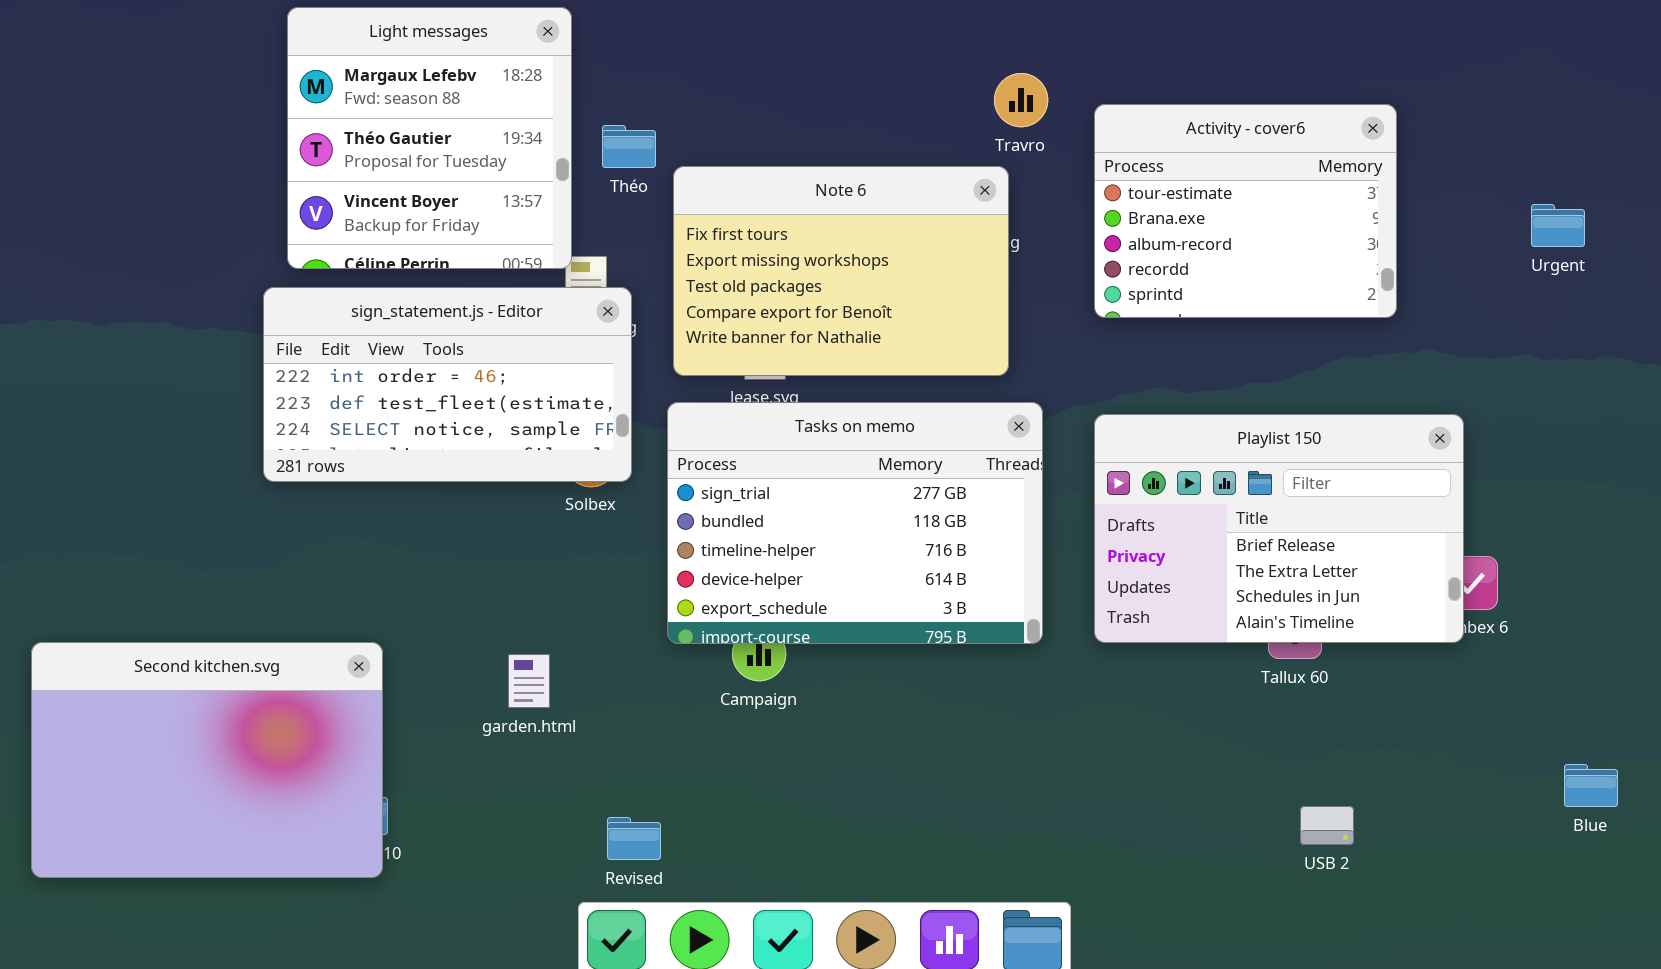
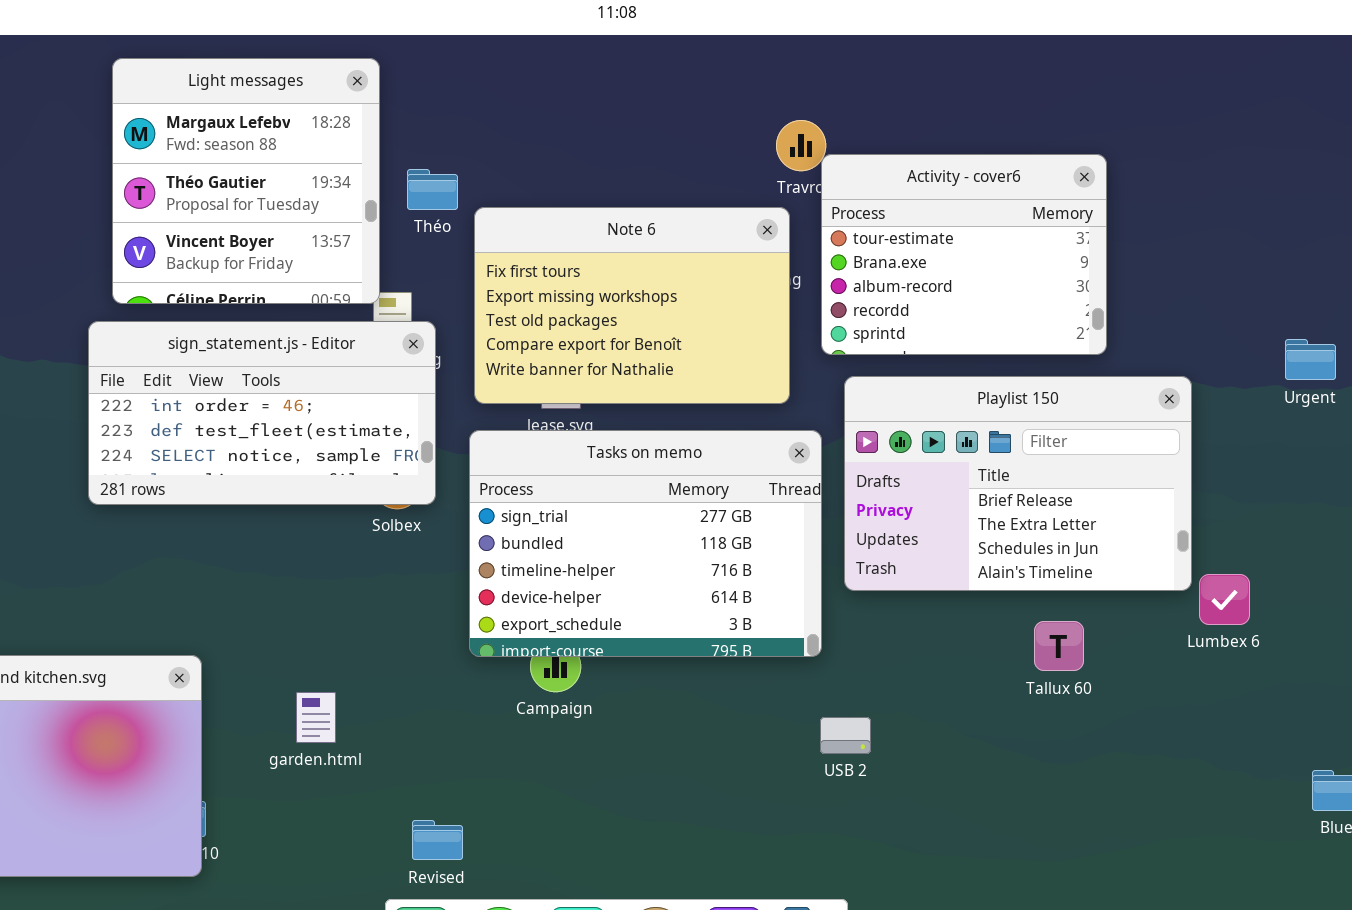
Activity - cover6: [1094,104,1397,318] -> [821,154,1107,355], moved
Urgent: [1531,204,1585,247] -> [1285,339,1336,380], moved
Playlist 150: [1094,414,1464,643] -> [844,376,1192,591], moved
garden.html: [508,654,550,708] -> [296,692,336,743], moved
USB 2: [1300,806,1354,845] -> [820,717,871,754], moved

